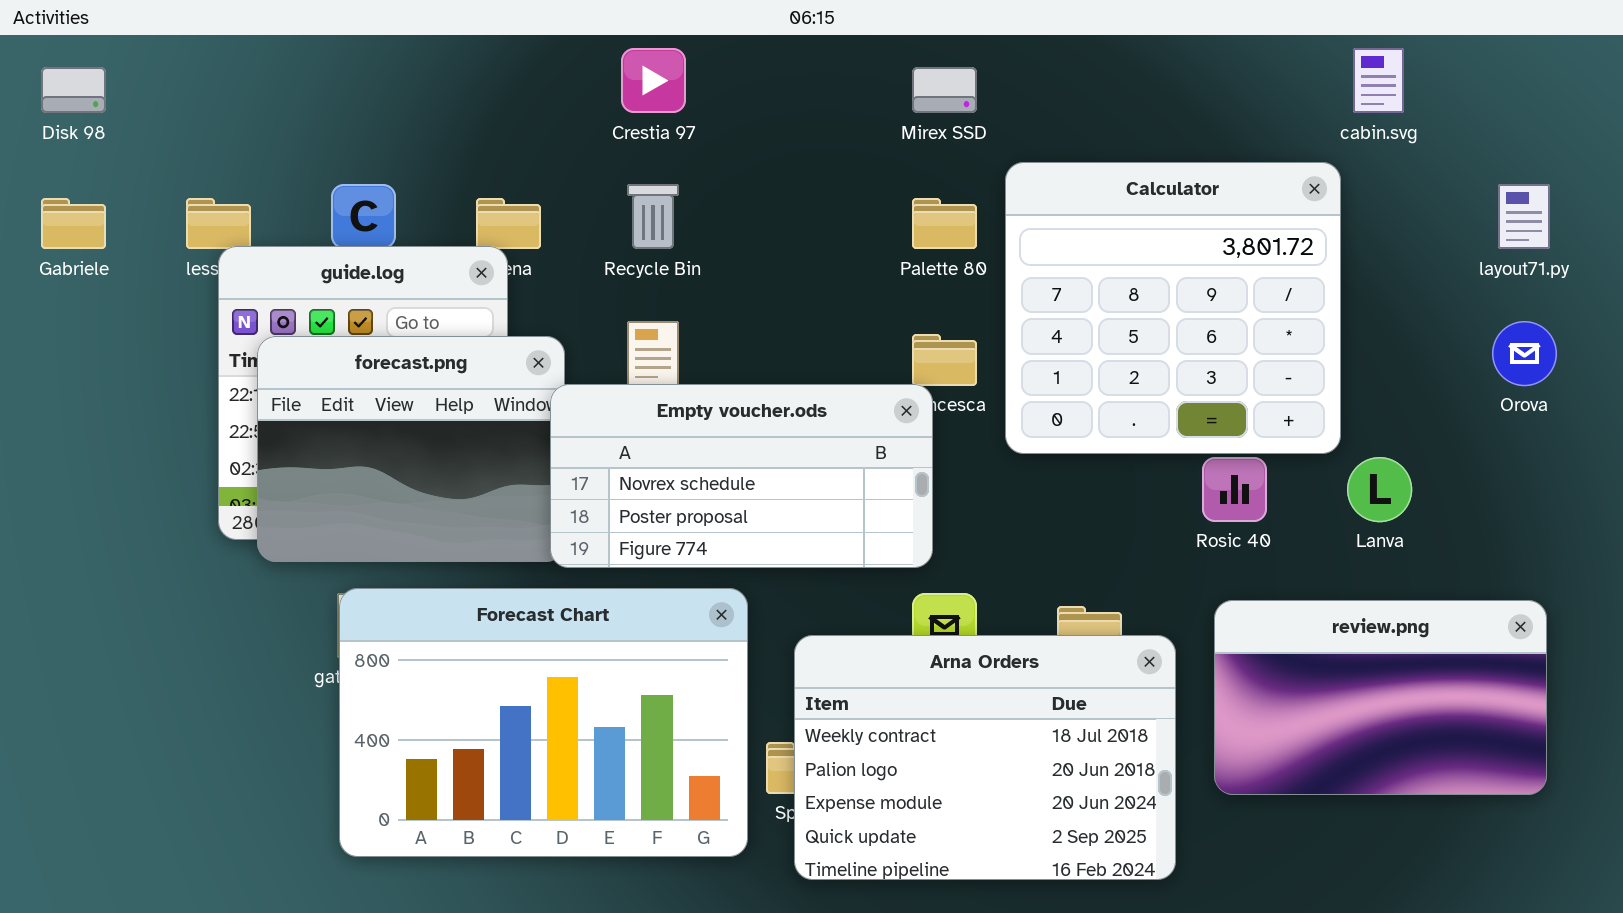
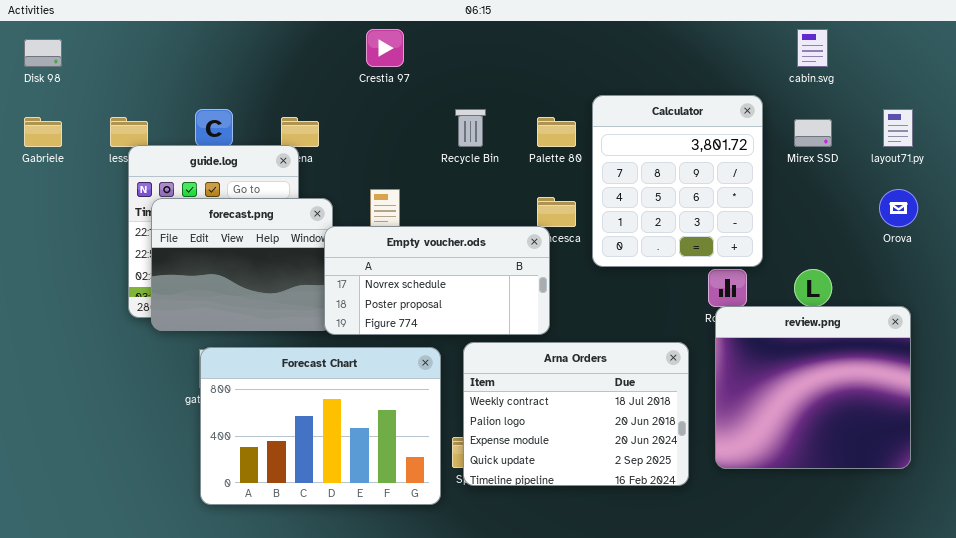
Mirex SSD: [912,67,977,113] -> [794,119,832,147], moved
Calculator: [1005,162,1341,454] -> [592,95,763,267], resized
Recycle Bin: [627,184,679,249] -> [455,109,486,147], moved
review.png: [1214,600,1547,795] -> [715,306,911,469], resized
Arna Orders: [794,635,1176,880] -> [463,342,689,486], moved

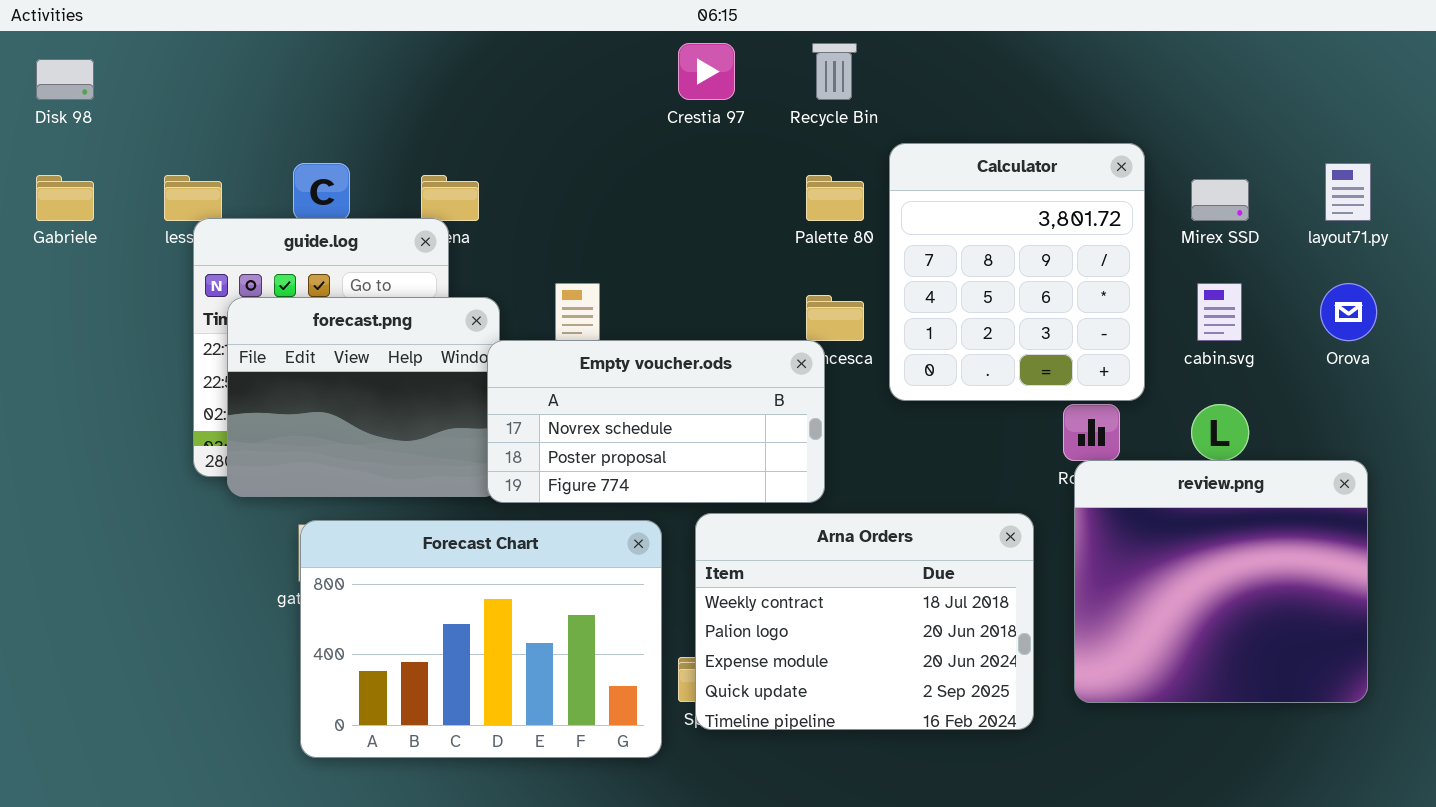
Crestia 97: [366,29,404,67] -> [678,43,735,100], moved
cabin.svg: [797,29,828,67] -> [1197,283,1242,341], moved
Recycle Bin: [455,109,486,147] -> [812,43,857,100], moved

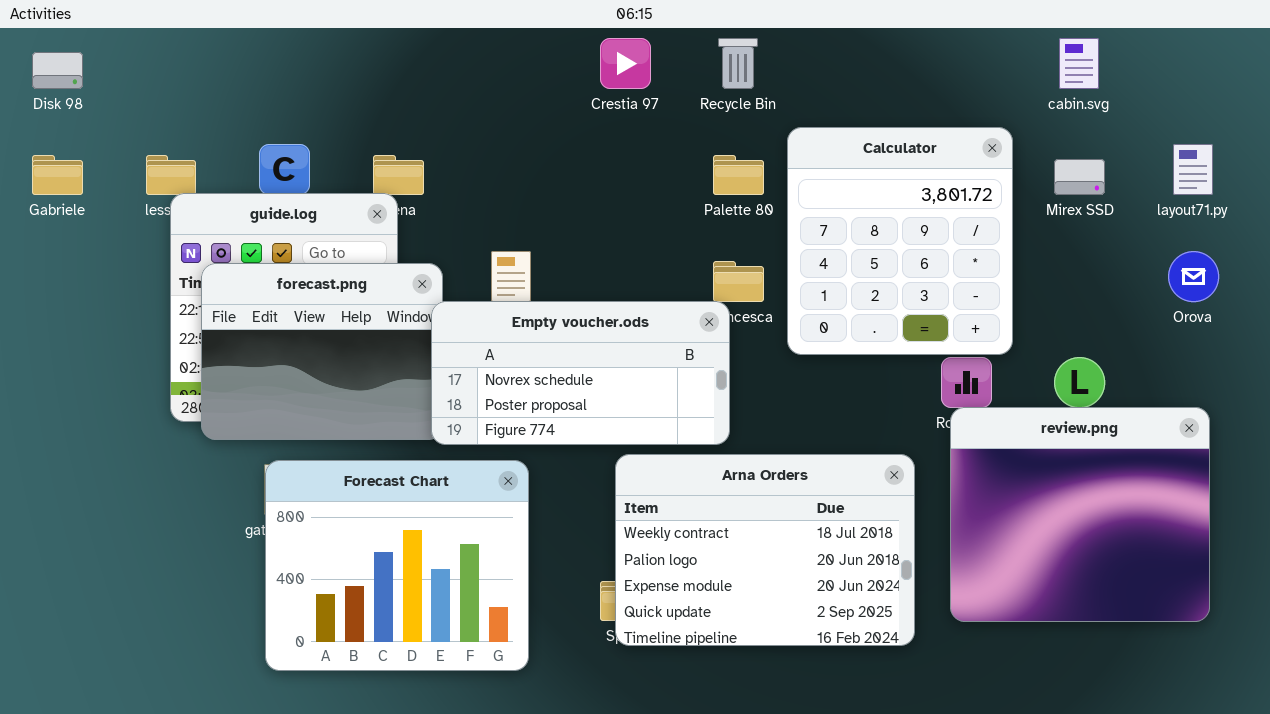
cabin.svg: [1197,283,1242,341] -> [1059,38,1099,89], moved
Forecast Chart: [300,520,662,758] -> [265,460,529,671], resized

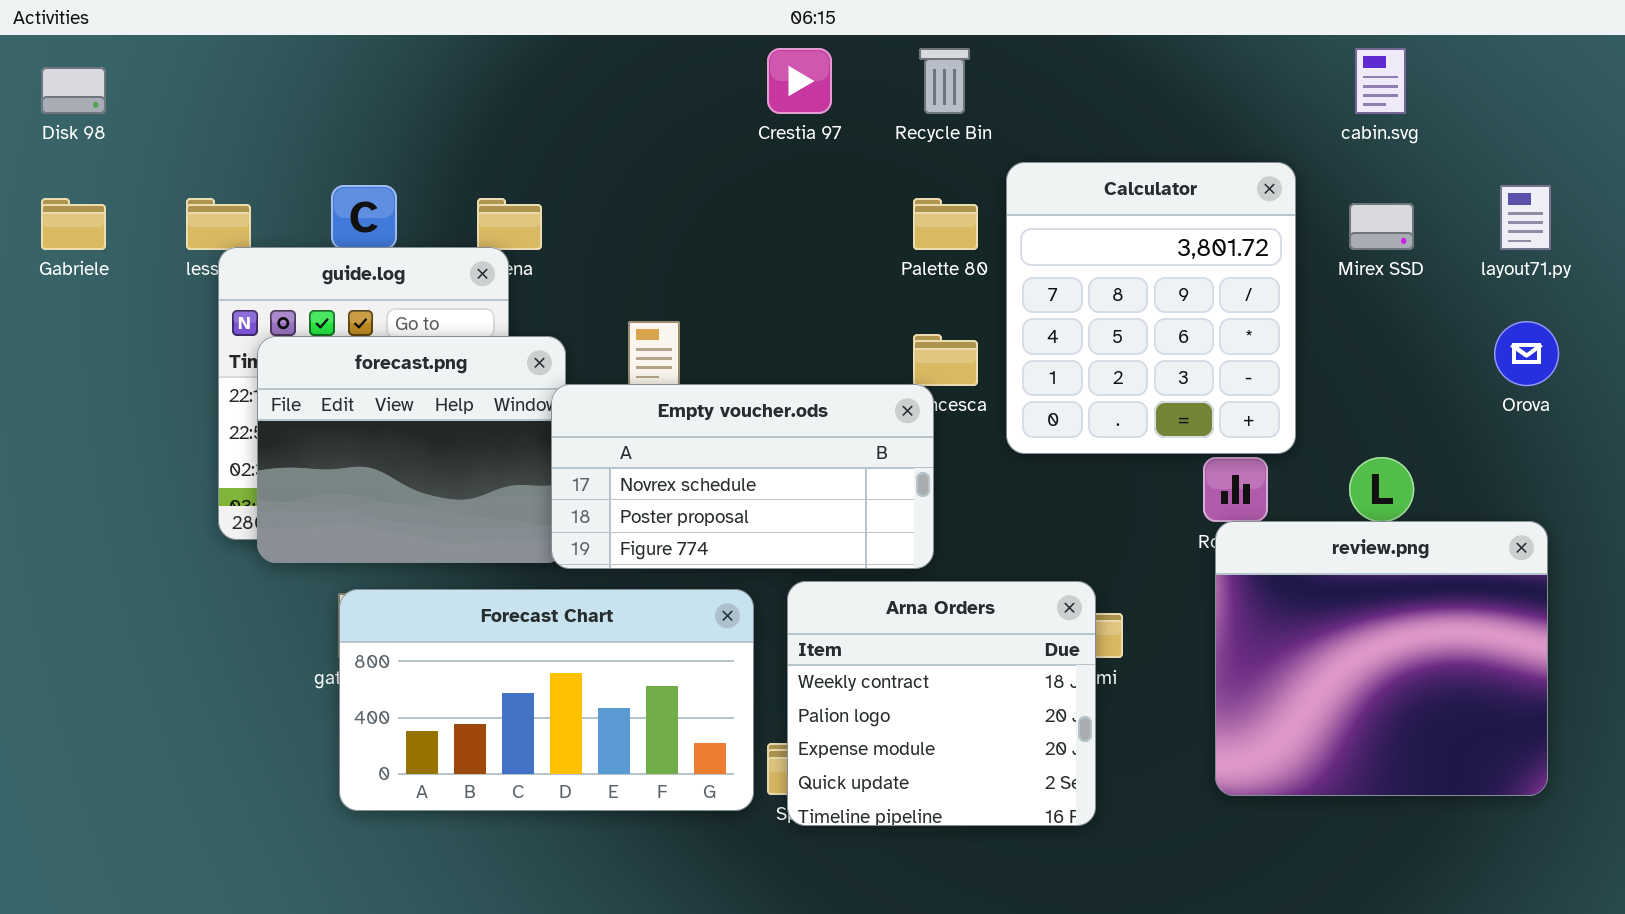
Arna Orders: [615,454,915,646] -> [787,581,1096,826], resized
Forecast Chart: [265,460,529,671] -> [339,589,754,811], resized

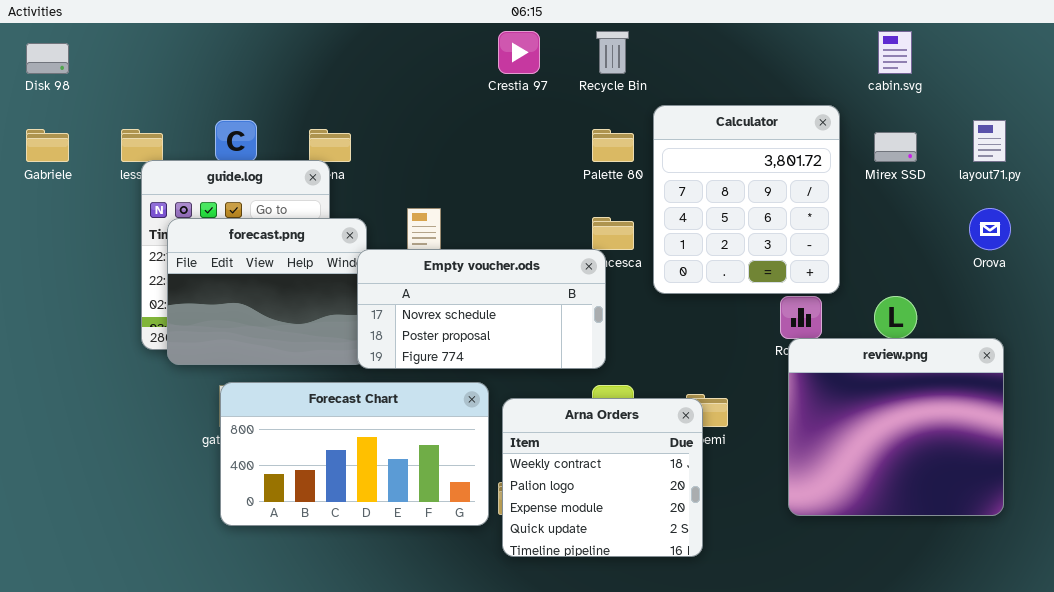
Arna Orders: [787,581,1096,826] -> [502,398,703,557], moved

